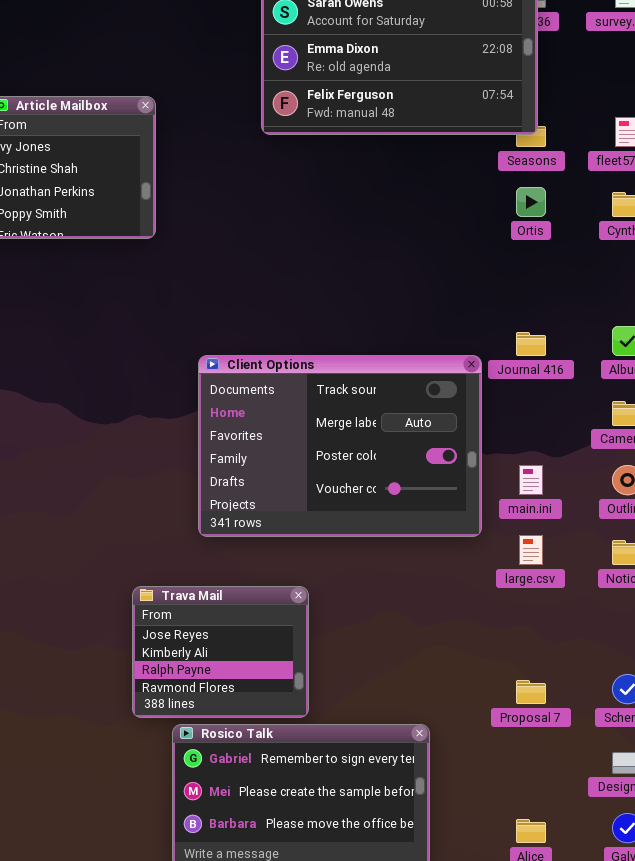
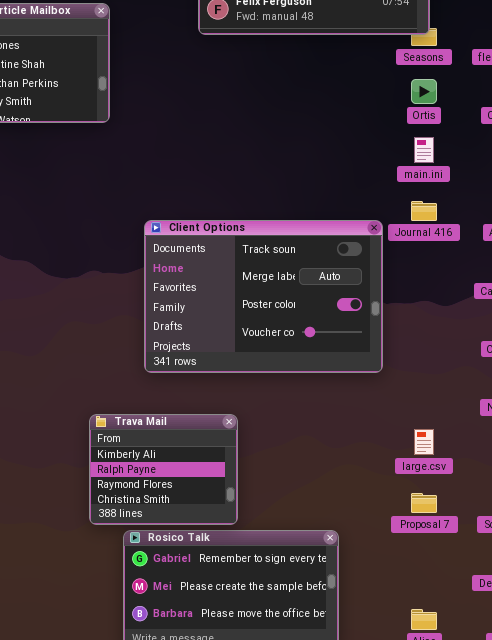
main.ini: [519,465,543,495] -> [414,137,434,163], moved
large.csv: [519,535,543,565] -> [414,429,434,455], moved
Trava Mail: [132,586,309,718] -> [89,414,238,525], scrolled down 1 row

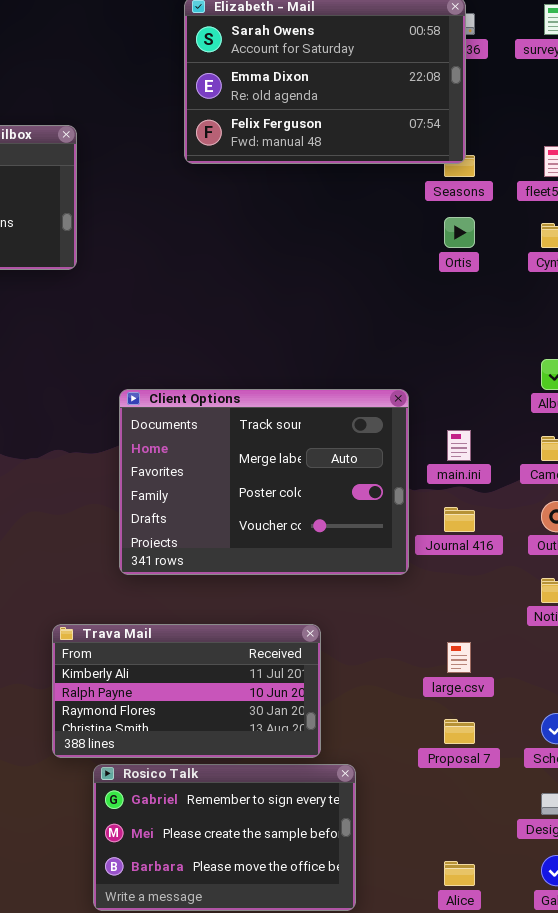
main.ini: [414,137,434,163] -> [447,430,471,461], moved
Journal 416: [411,201,437,221] -> [444,507,475,532], moved
Trava Mail: [89,414,238,525] -> [52,624,321,758], resized

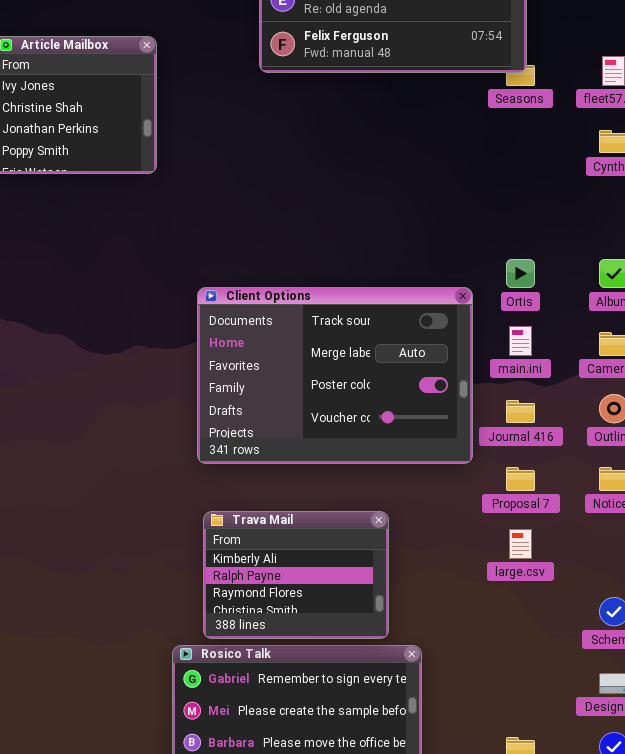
Ortis: [444,217,475,248] -> [506,259,535,288], moved
Trava Mail: [52,624,321,758] -> [203,511,389,639], resized
Proposal 7: [444,719,475,744] -> [506,467,535,491], moved

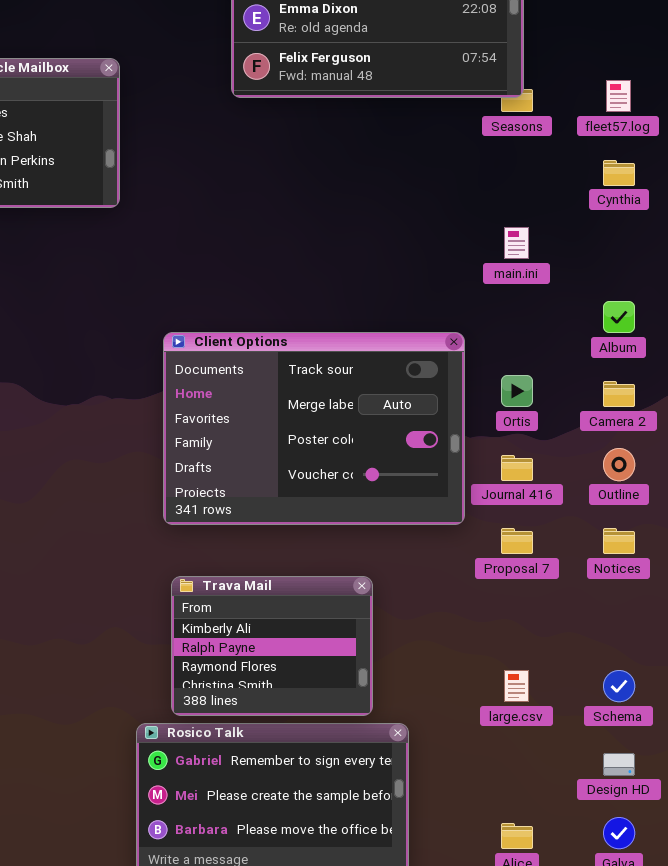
Ortis: [506,259,535,288] -> [501,375,533,407], moved
main.ini: [509,326,532,356] -> [504,227,529,259], moved
large.csv: [509,529,532,559] -> [504,670,529,702], moved

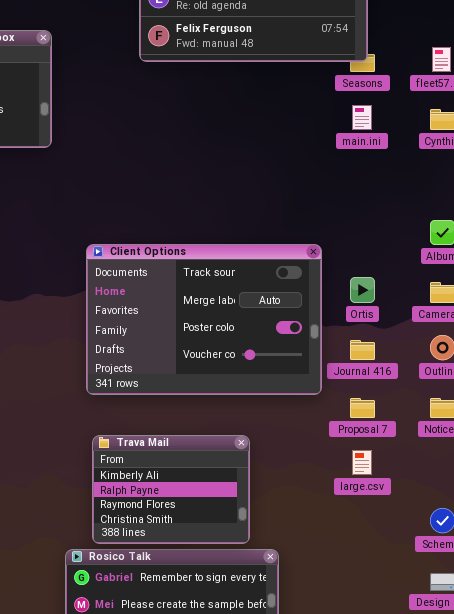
main.ini: [504,227,529,259] -> [352,105,372,130], moved
large.csv: [504,670,529,702] -> [352,450,372,475], moved

